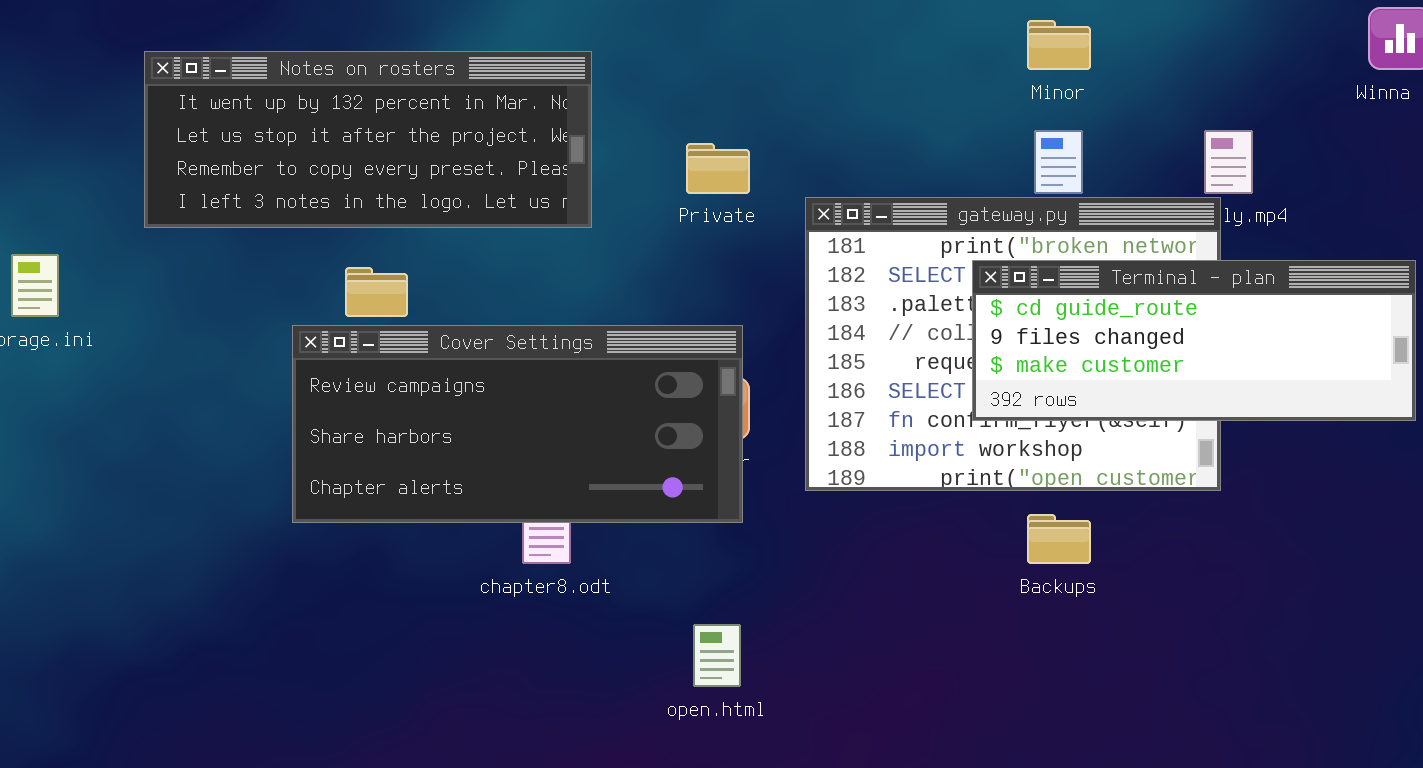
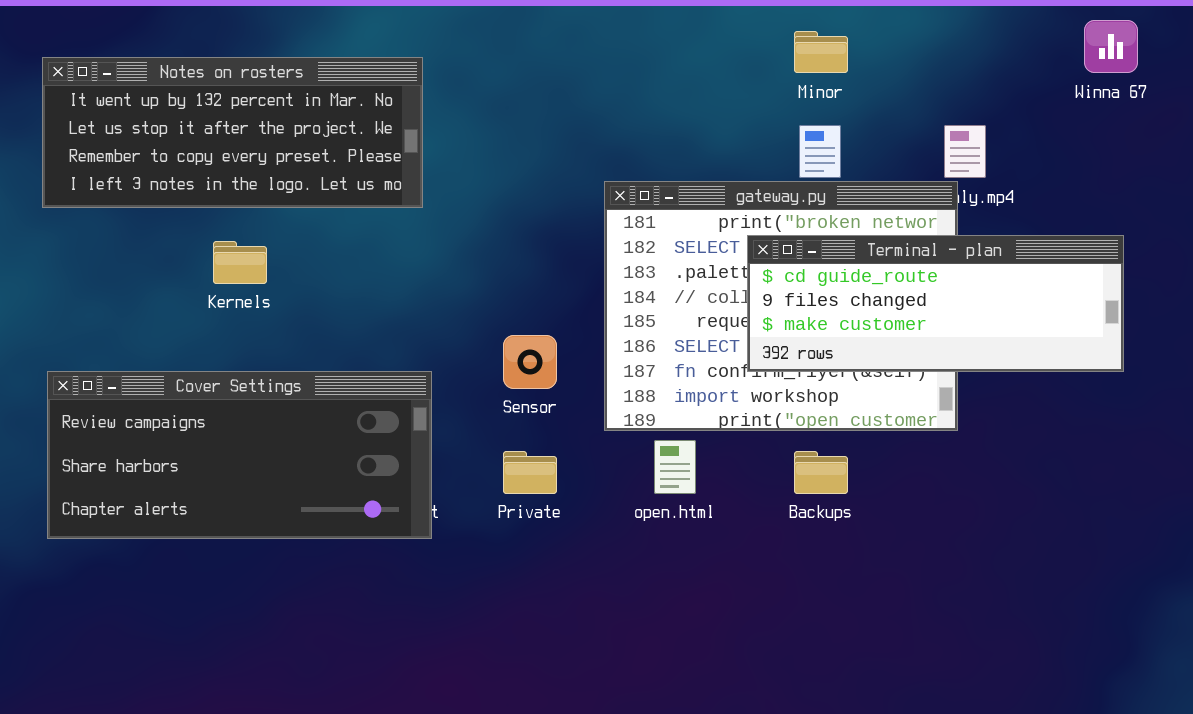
Private: [686,143,750,194] -> [503,451,557,494], moved
Cover Settings: [292,325,743,523] -> [47,371,432,539], moved
open.html: [693,624,741,687] -> [654,440,696,494], moved

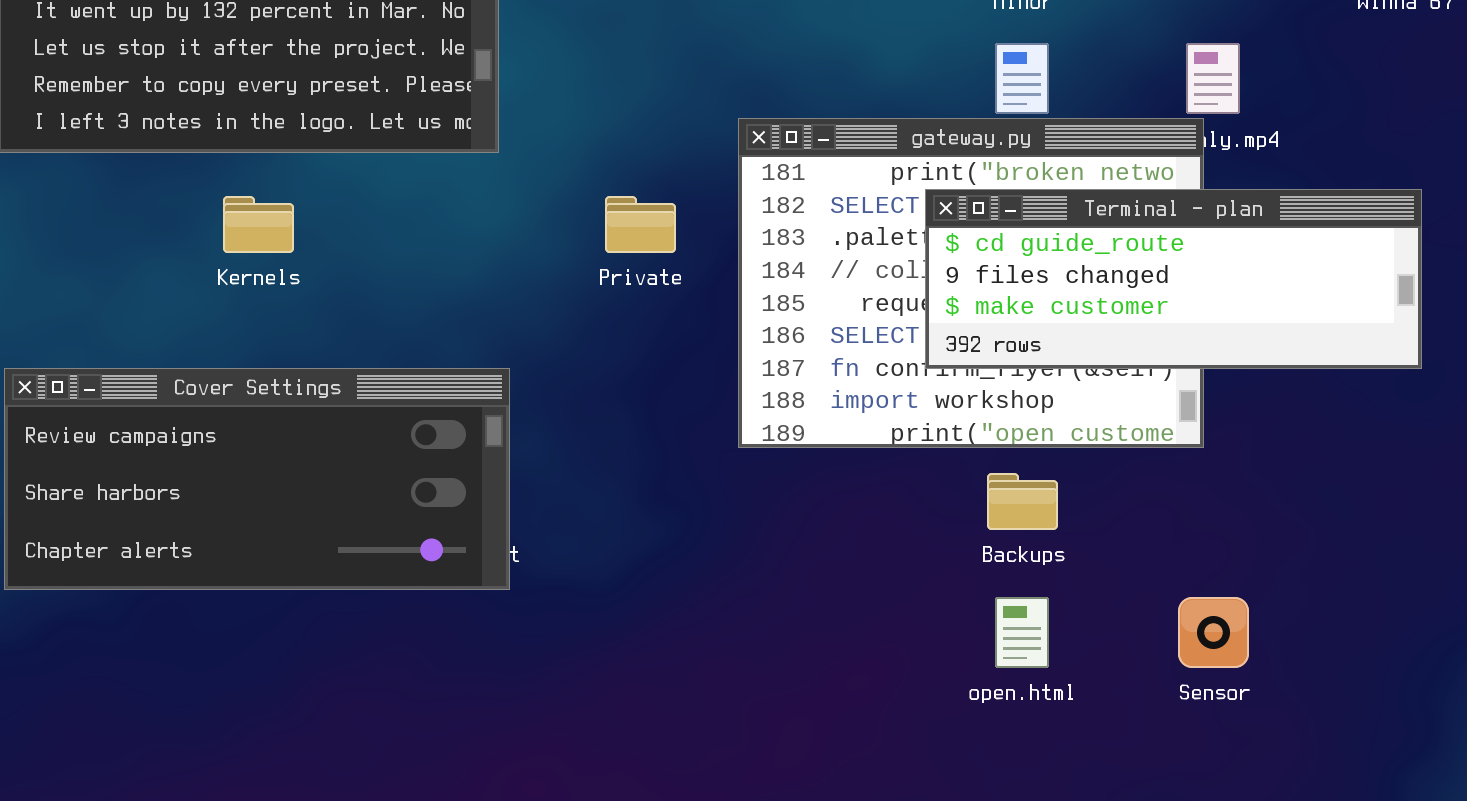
Sensor: [503,335,557,389] -> [1178,597,1249,668], moved
open.html: [654,440,696,494] -> [995,597,1049,668], moved
Private: [503,451,557,494] -> [605,196,676,253], moved

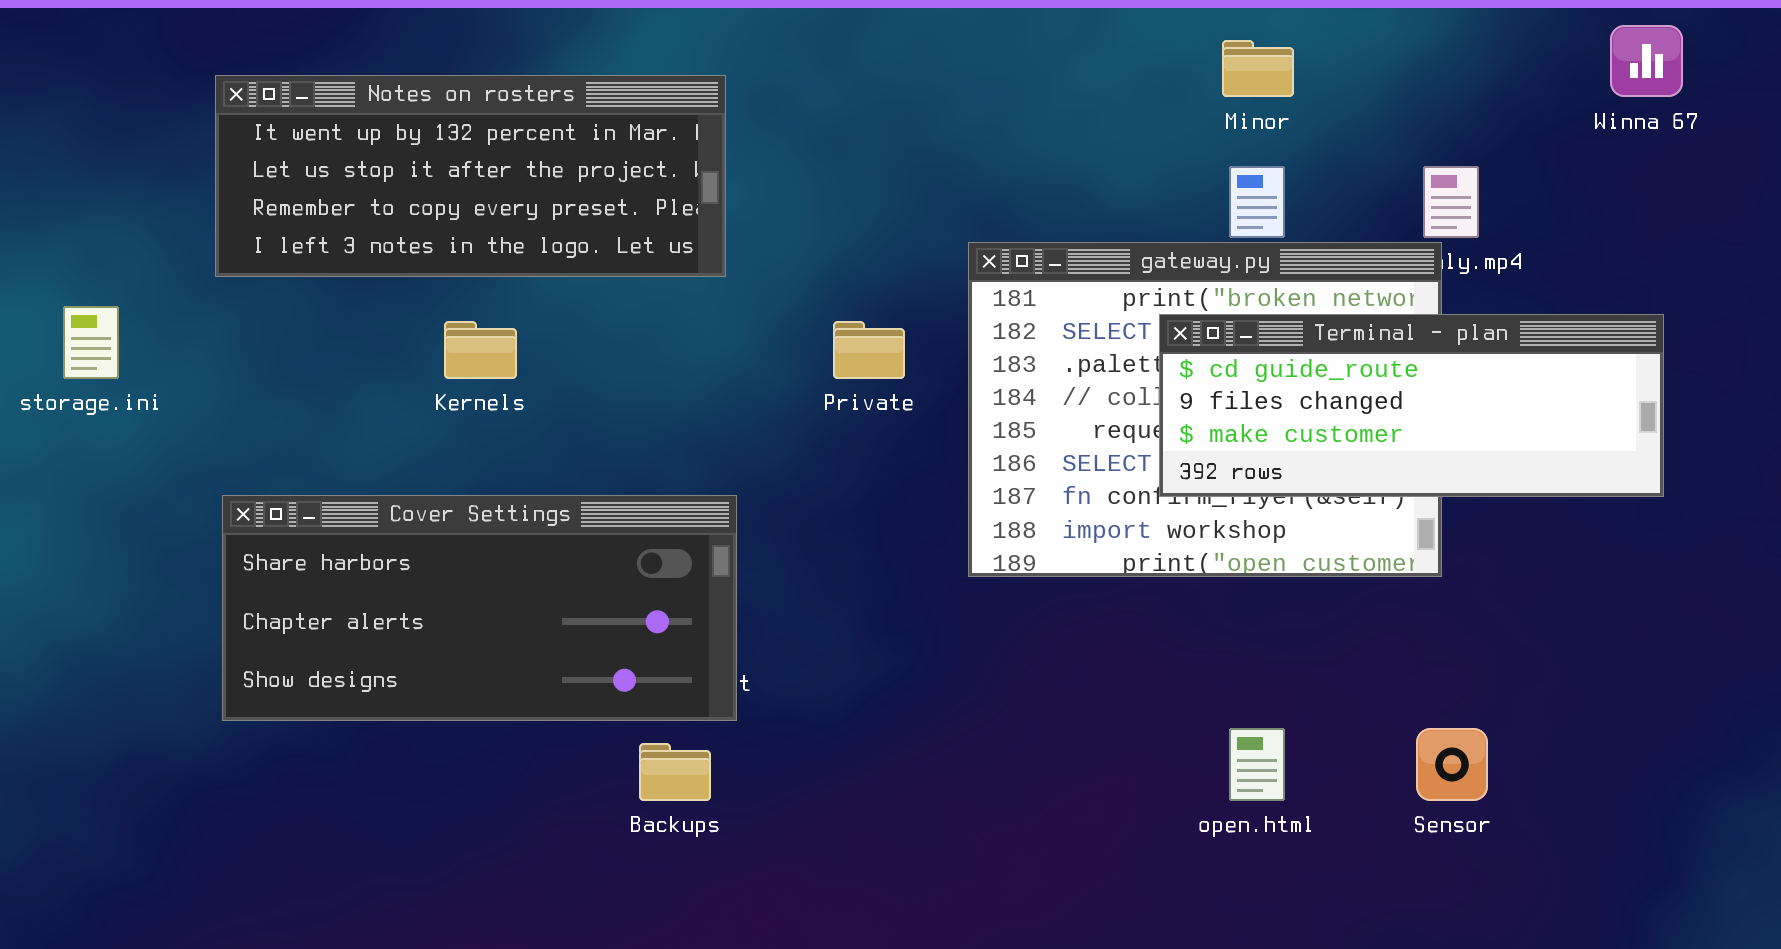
Cover Settings: [4,368,510,590] -> [222,495,737,721], scrolled down 1 row
Backups: [987,473,1058,530] -> [639,743,711,801], moved

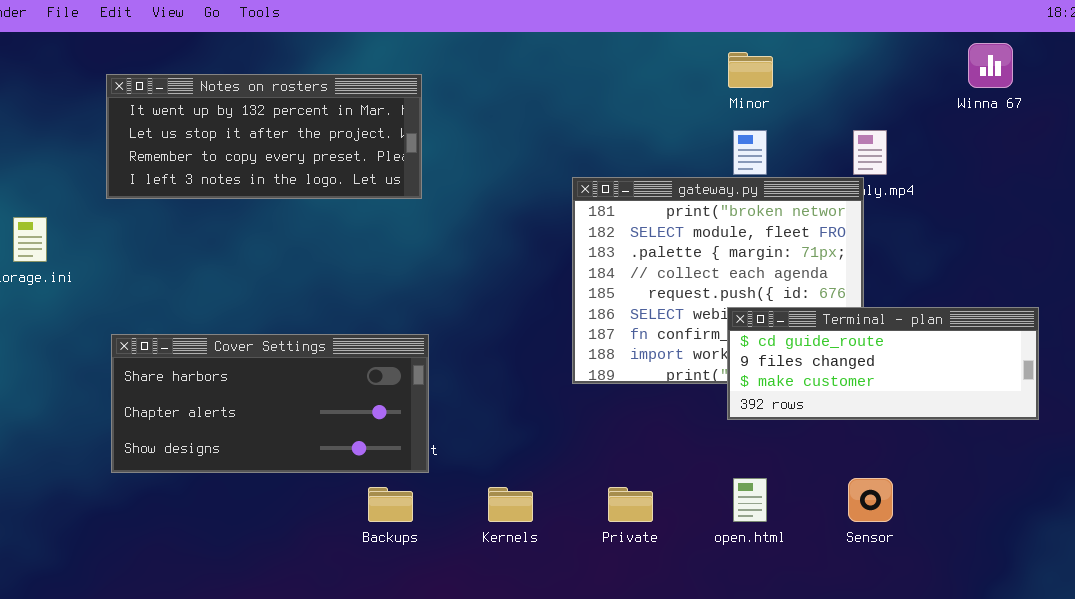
Terminal - plan: [1159,314,1664,497] -> [727,307,1039,420], moved
Kernels: [444,321,517,379] -> [488,487,533,522], moved
Private: [833,321,905,379] -> [608,487,653,522], moved

